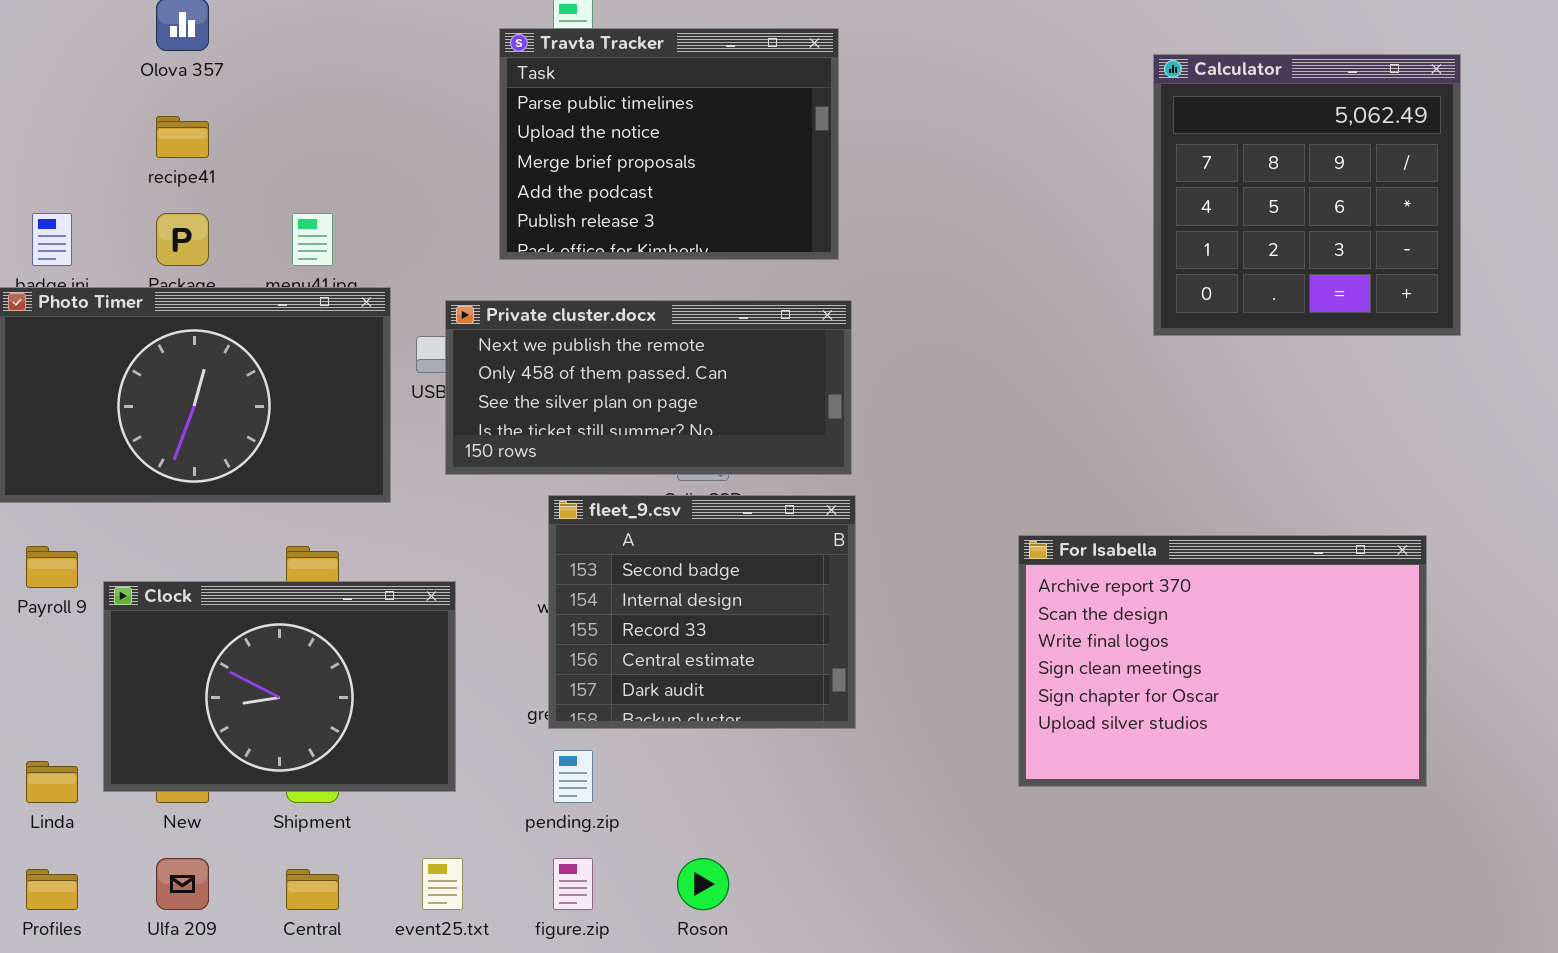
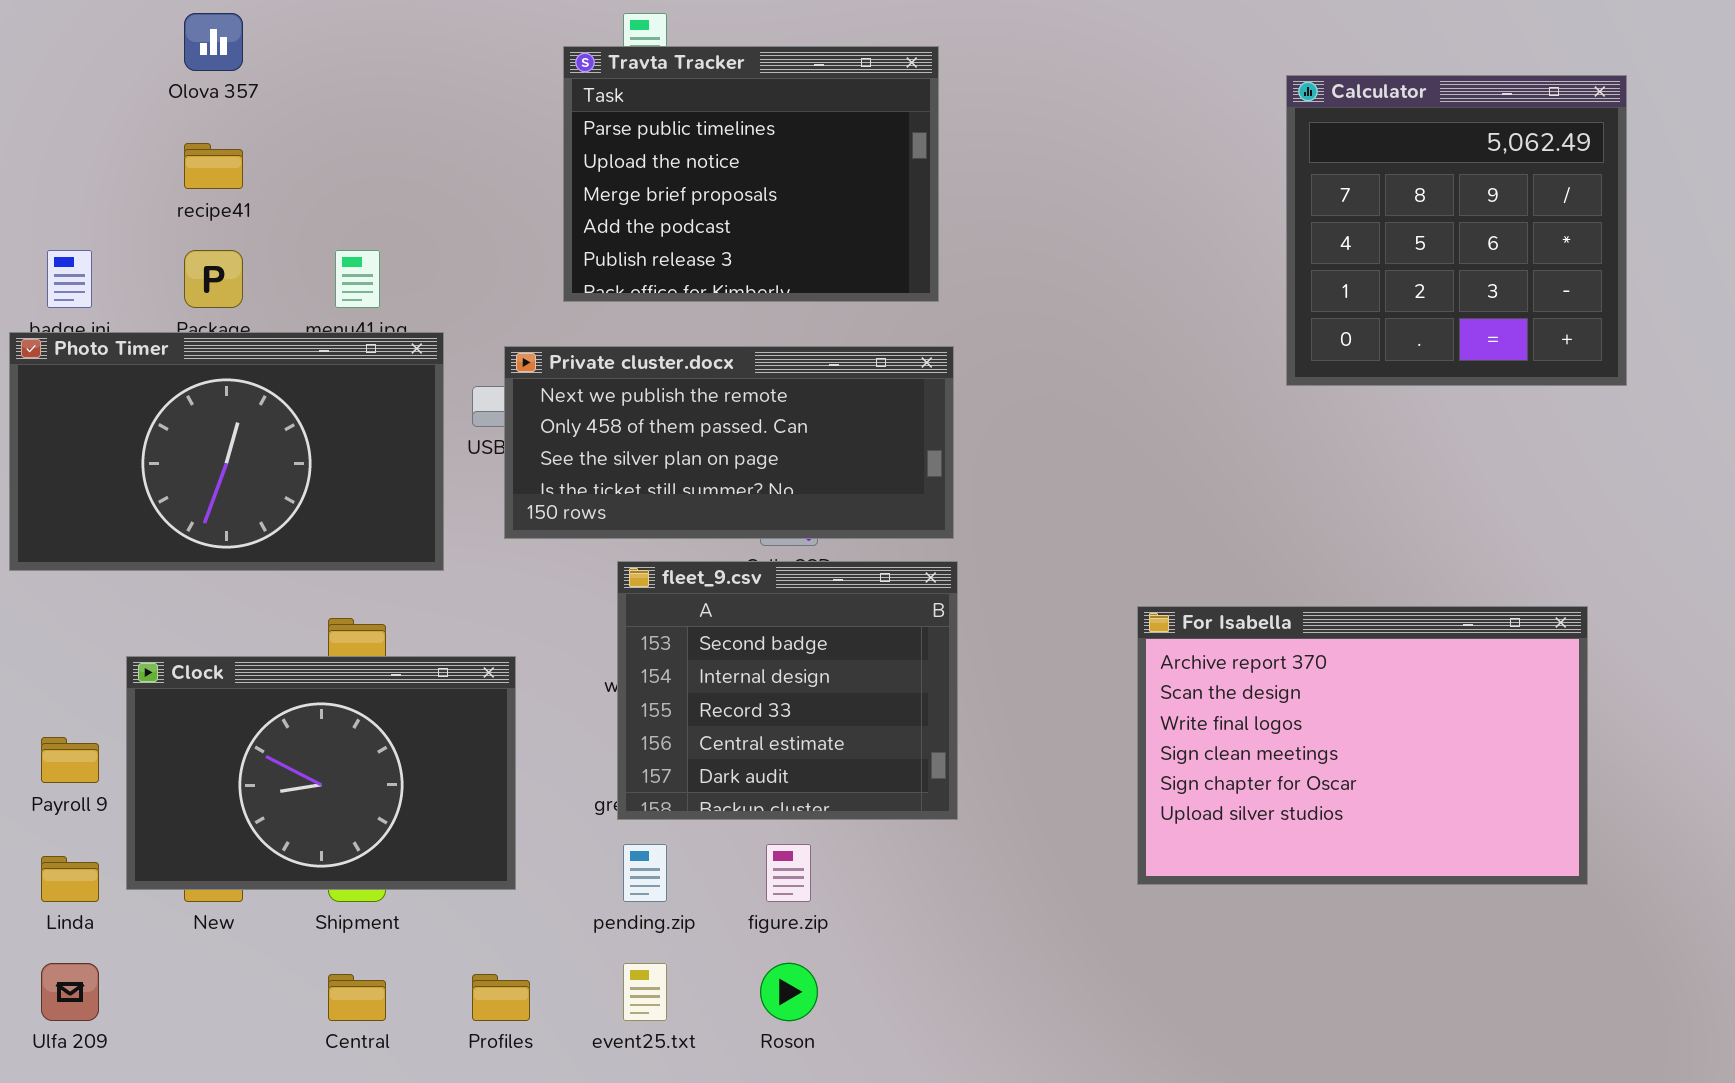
Payroll 9: [26,546,78,588] -> [41,737,99,783], moved
Ulfa 209: [156,858,209,910] -> [41,963,99,1021], moved
event25.txt: [422,858,463,910] -> [623,963,667,1021], moved
figure.zip: [553,858,593,910] -> [766,844,811,902], moved
Profiles: [26,869,78,910] -> [472,974,530,1021], moved

